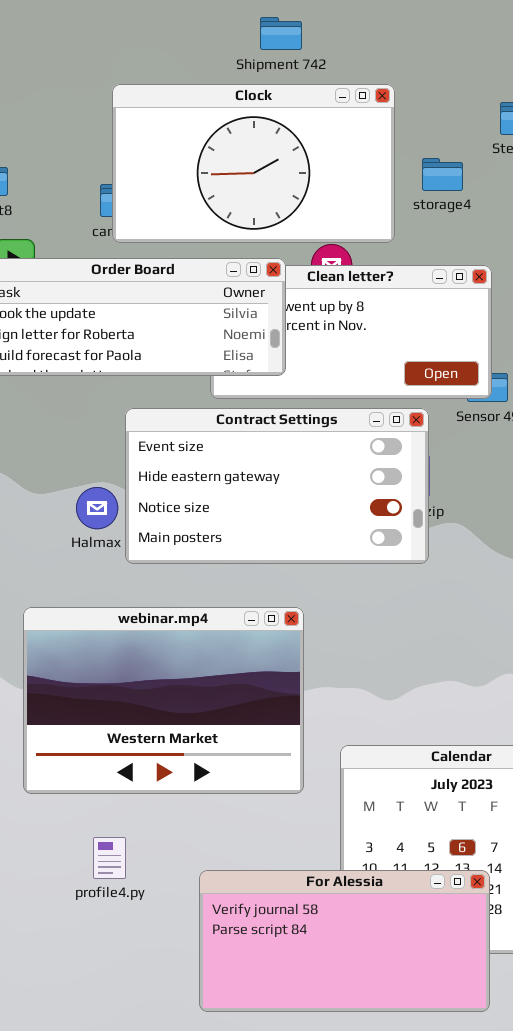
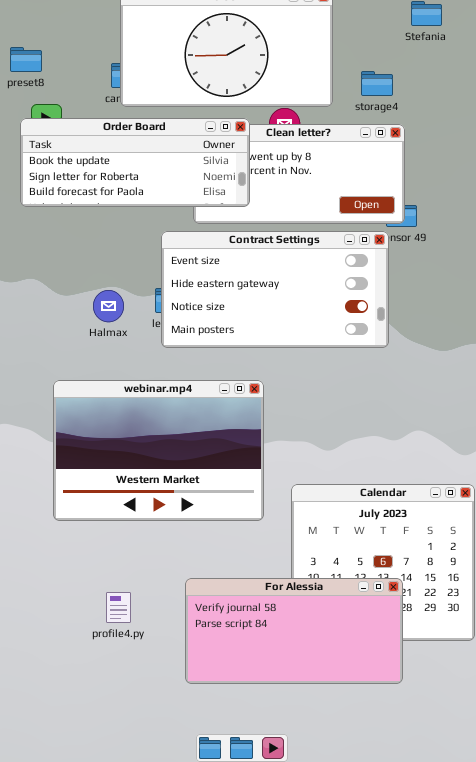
storage4: [422,158,463,191] -> [361,71,393,96], moved
Contract Settings: [125,408,429,564] -> [161,231,389,348], moved
profile4.py: [93,837,126,879] -> [106,592,131,623], moved

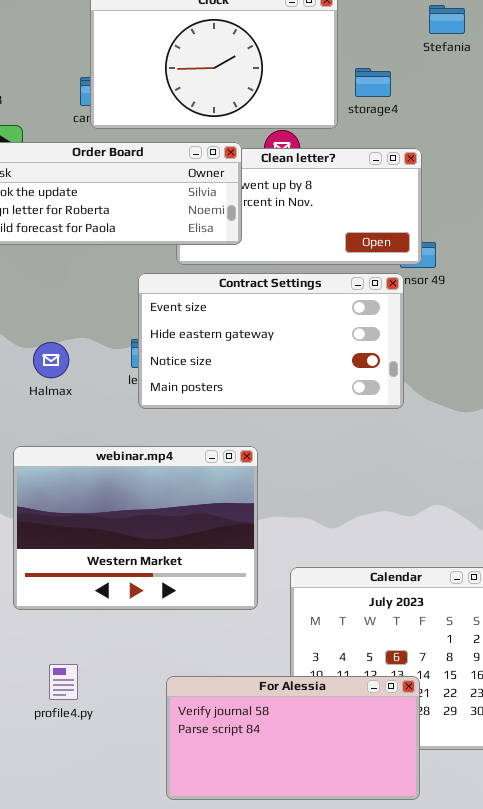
storage4: [361,71,393,96] -> [355,68,391,97], moved
Halmax: [93,290,124,322] -> [33,342,69,378], moved
profile4.py: [106,592,131,623] -> [49,664,78,700], moved

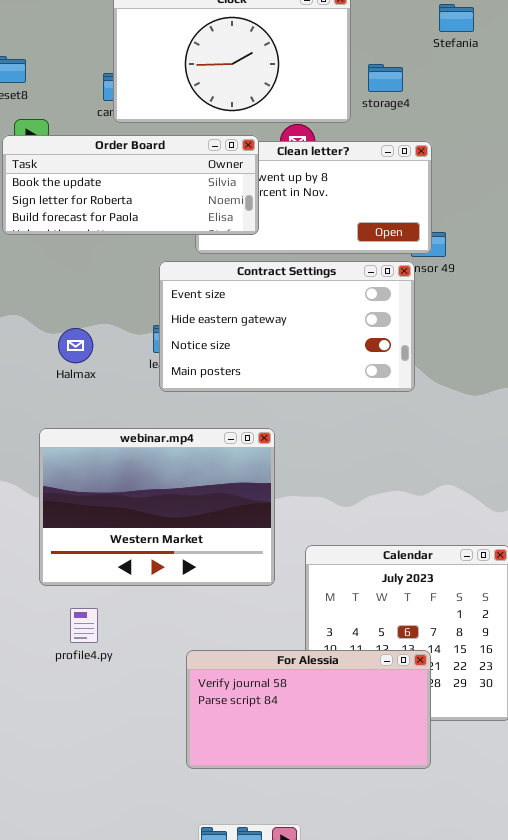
profile4.py: [49,664,78,700] -> [70,608,98,643], moved

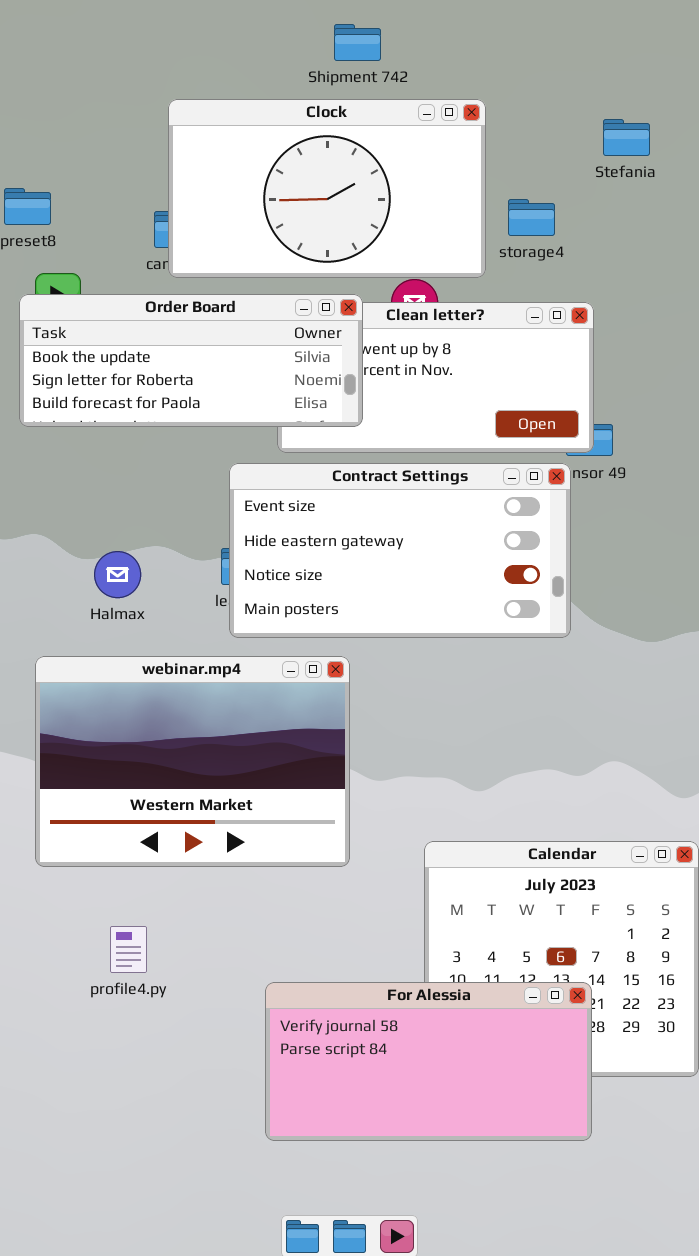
webinar.mp4: [39,428,275,586] -> [35,656,350,867], moved

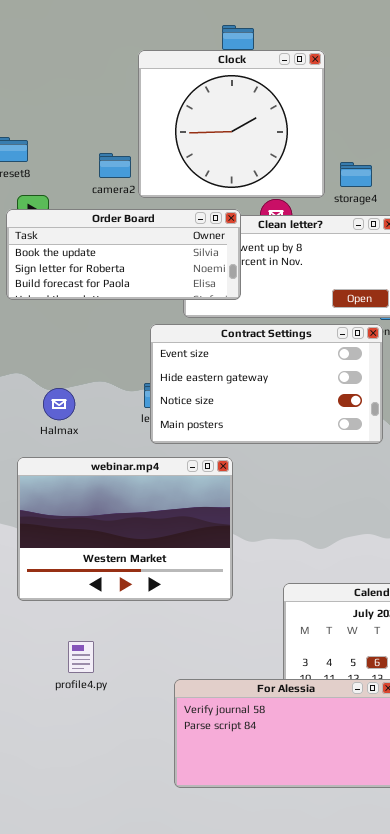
Clock: [168,99,486,278] -> [138,50,325,198], resized
storage4: [508,199,555,236] -> [340,162,372,187], moved
Halmax: [94,551,141,598] -> [43,388,75,420], moved

